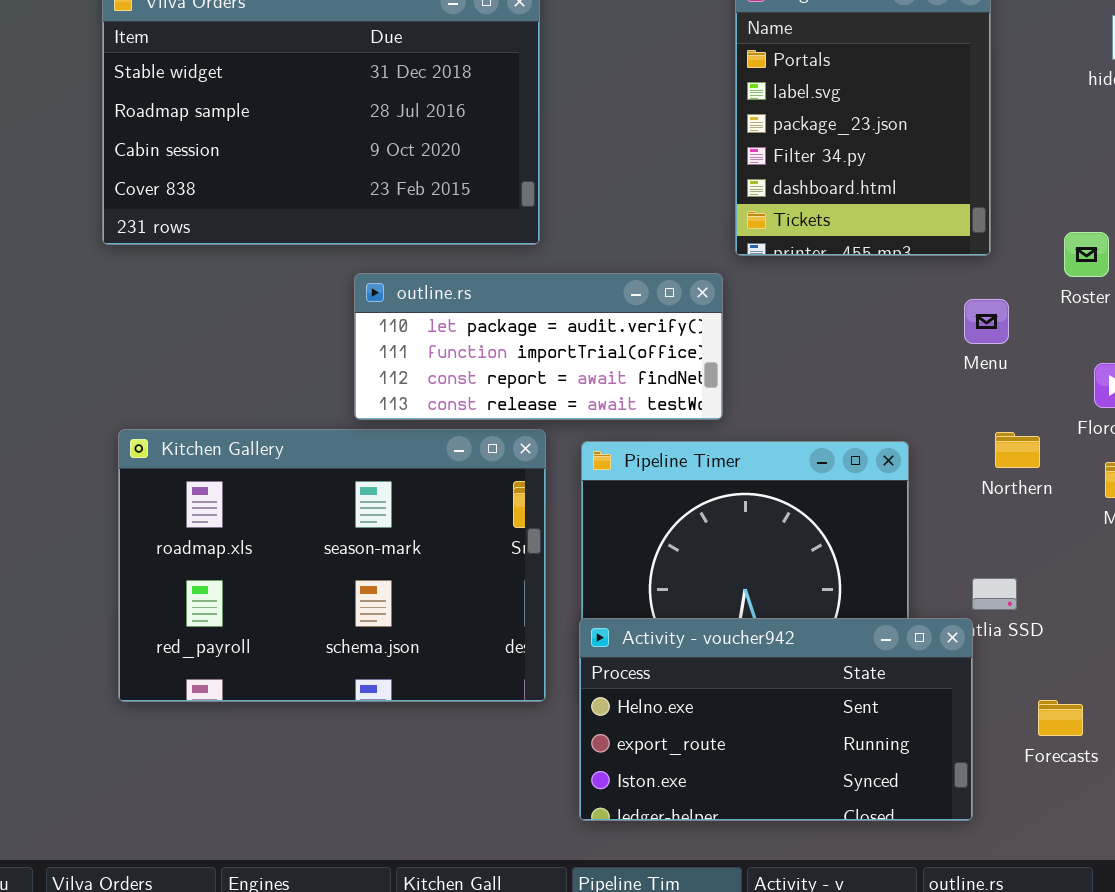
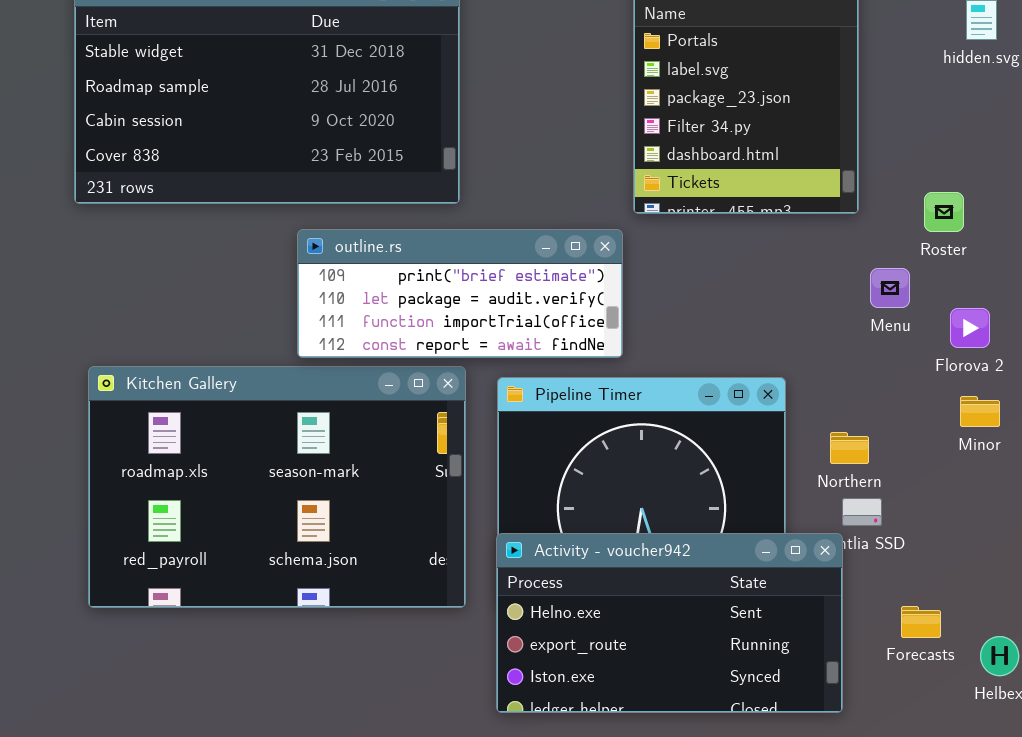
outline.rs: [354,273,723,420] -> [297,229,623,358], scrolled up 1 row
Menu: [964,299,1009,344] -> [870,268,910,308], moved
Northern: [995,432,1040,468] -> [830,432,869,464], moved

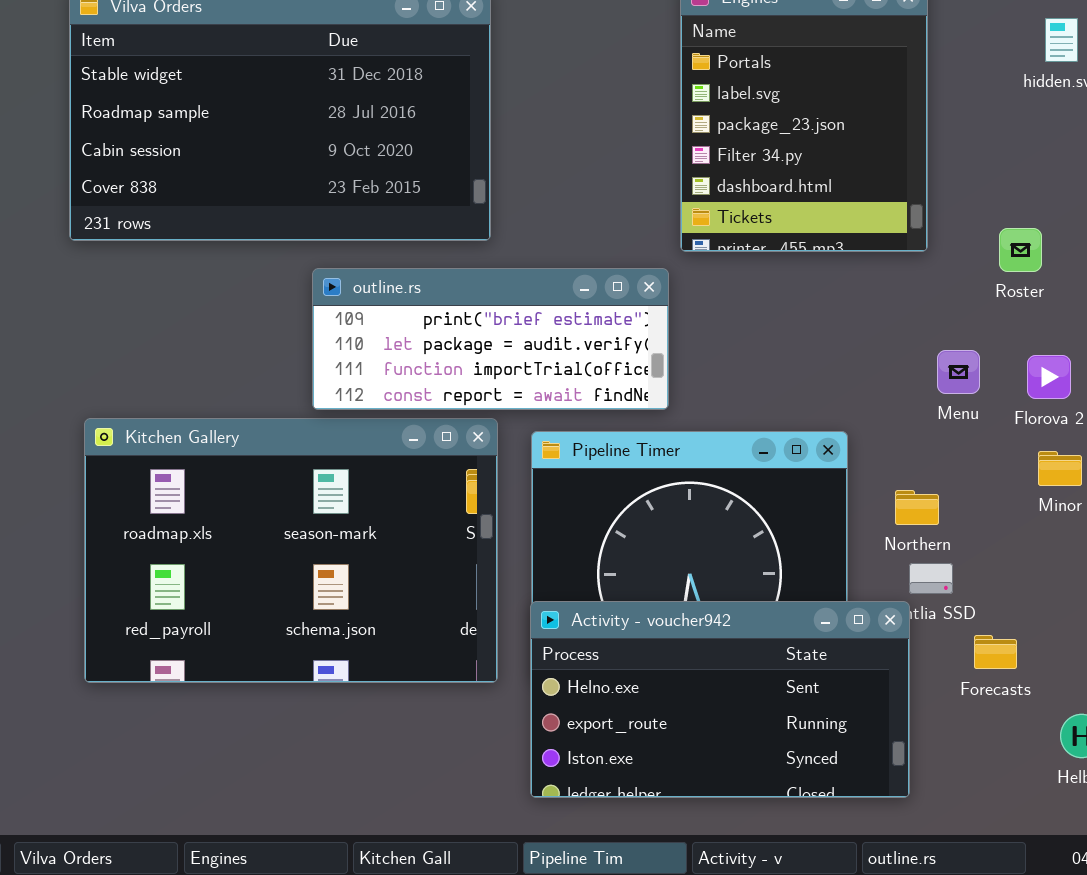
Menu: [870,268,910,308] -> [937,350,980,394], moved
Forecasts: [901,606,941,638] -> [974,635,1017,669], moved

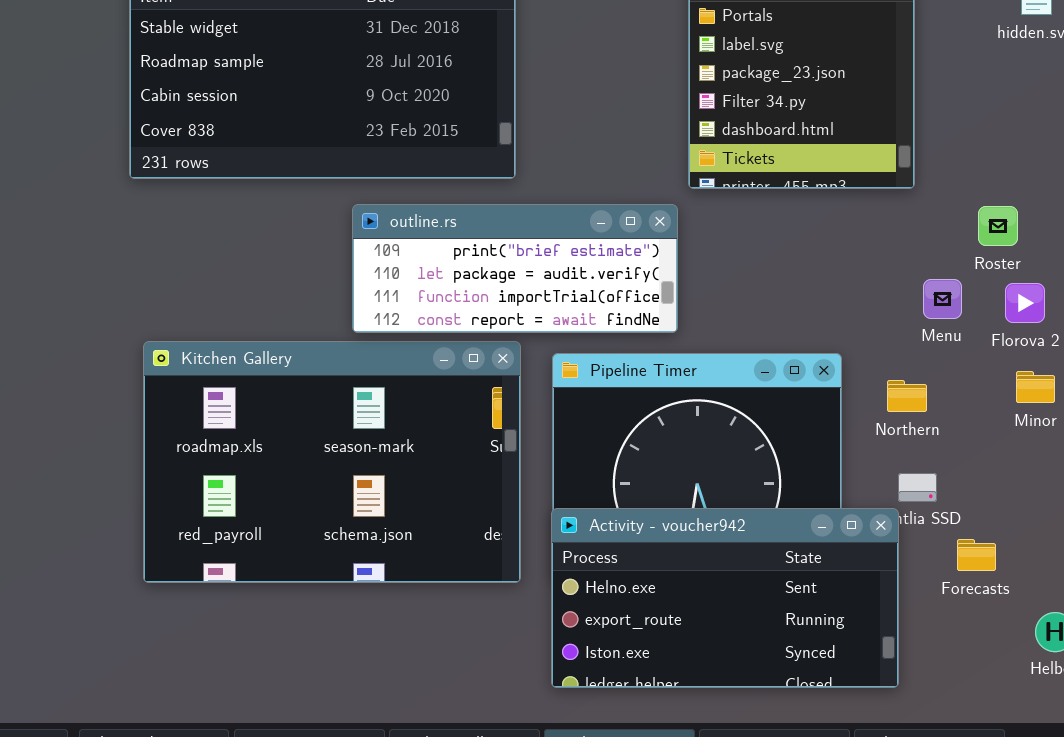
Roster: [999,228,1042,272] -> [978,206,1018,246], moved
Northern: [895,490,939,525] -> [887,380,927,412], moved

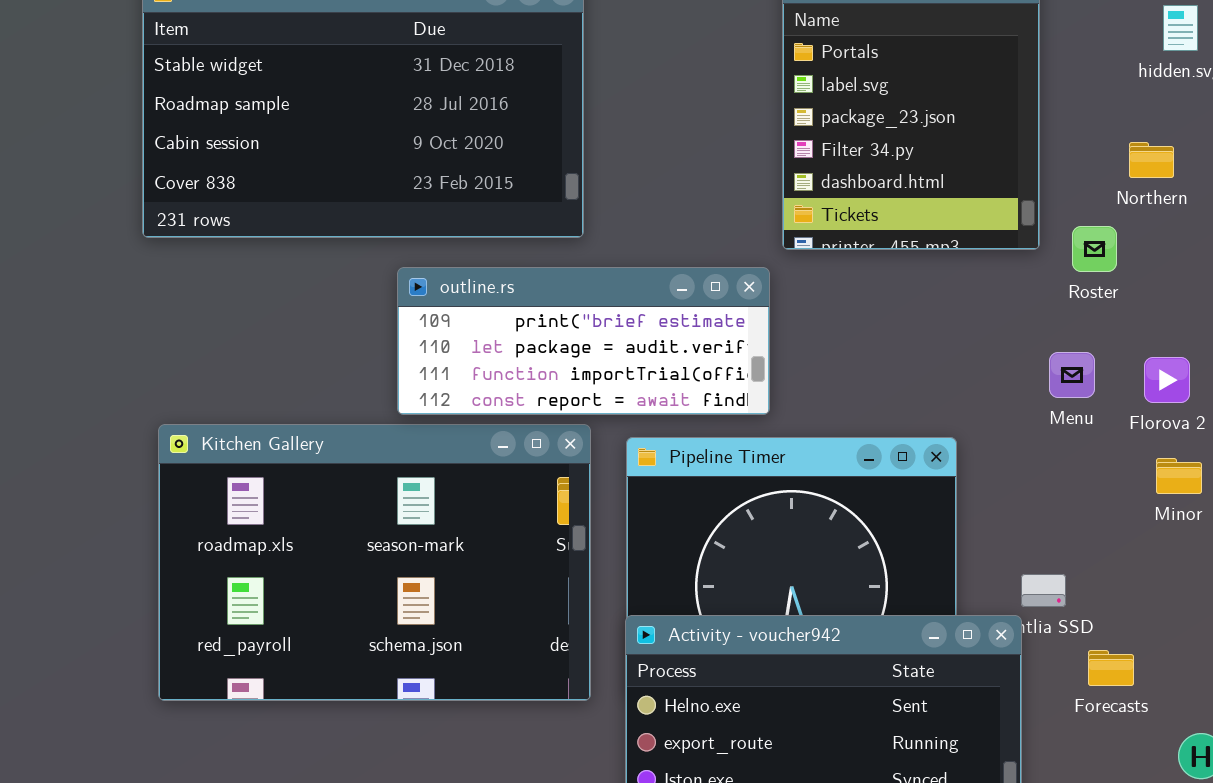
Roster: [978,206,1018,246] -> [1072,226,1117,272], moved
Northern: [887,380,927,412] -> [1129,142,1174,178], moved

